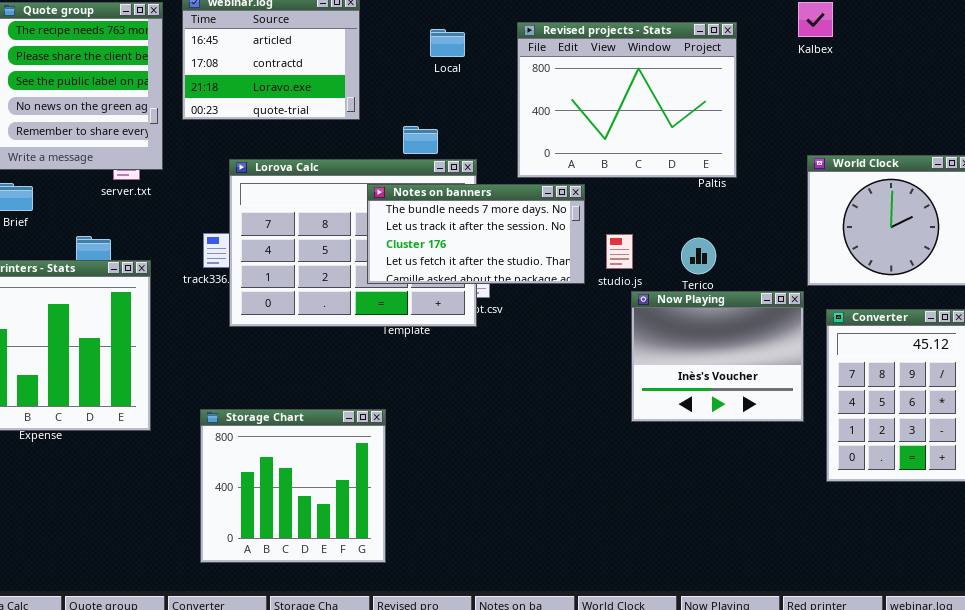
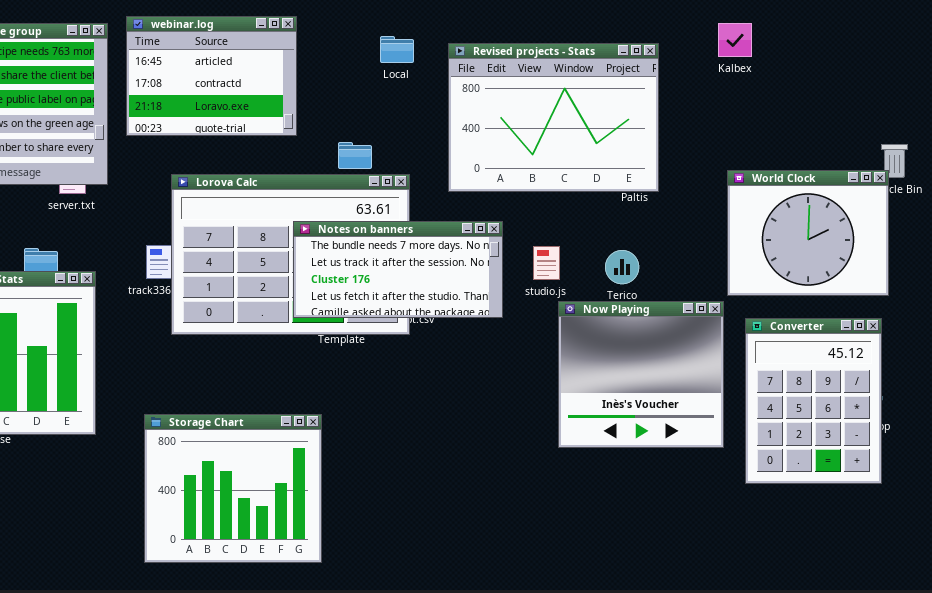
Local: [430,29,465,57] -> [380,36,414,63], moved
Notes on banners: [367,184,585,284] -> [293,221,503,318], moved
Now Playing: [631,291,804,422] -> [558,301,724,448], resized

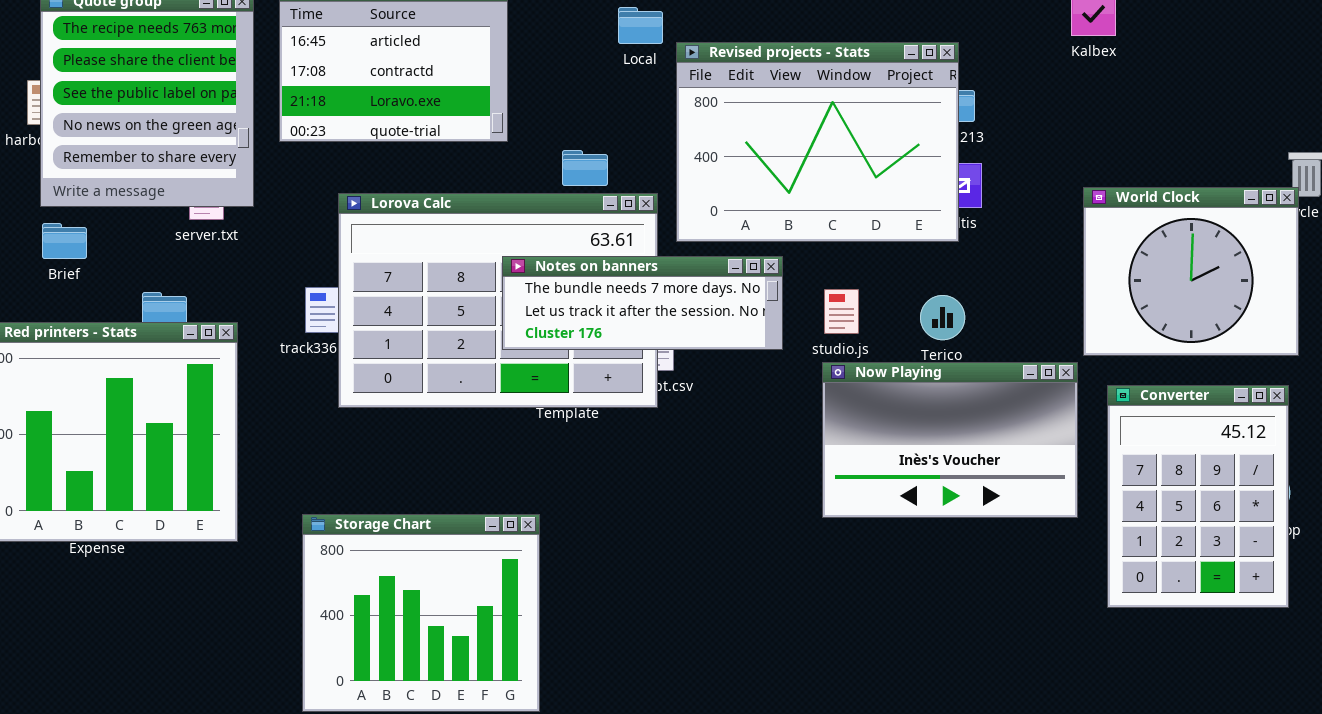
Revised projects - Stats: [448,43,659,192] -> [676,42,959,242], moved
Notes on banners: [293,221,503,318] -> [502,256,783,350], resized
Now Playing: [558,301,724,448] -> [822,362,1078,518], resized

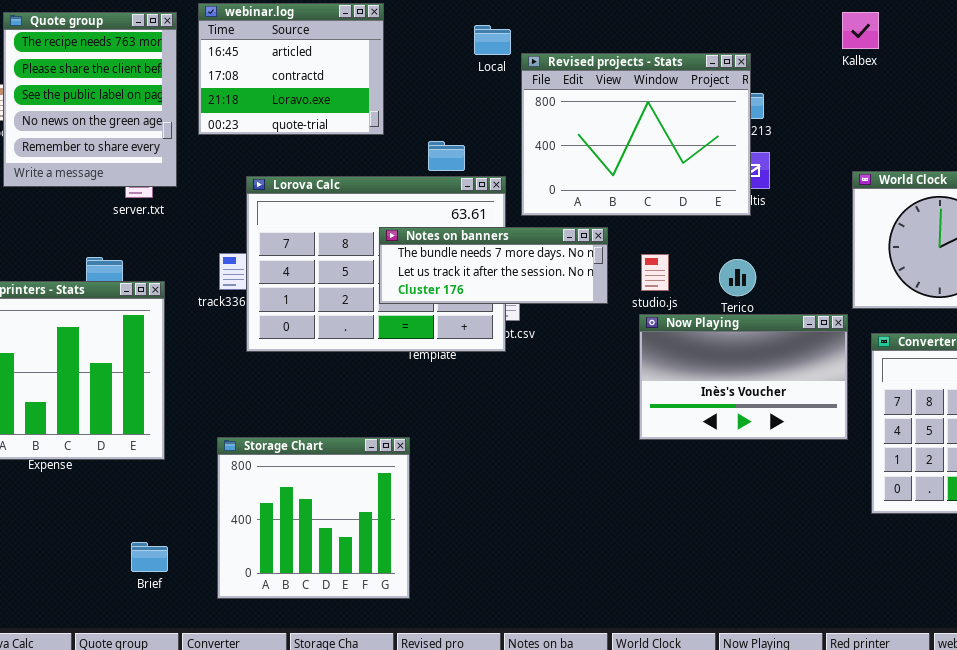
Brief: [42,223,87,259] -> [131,542,168,572], moved

